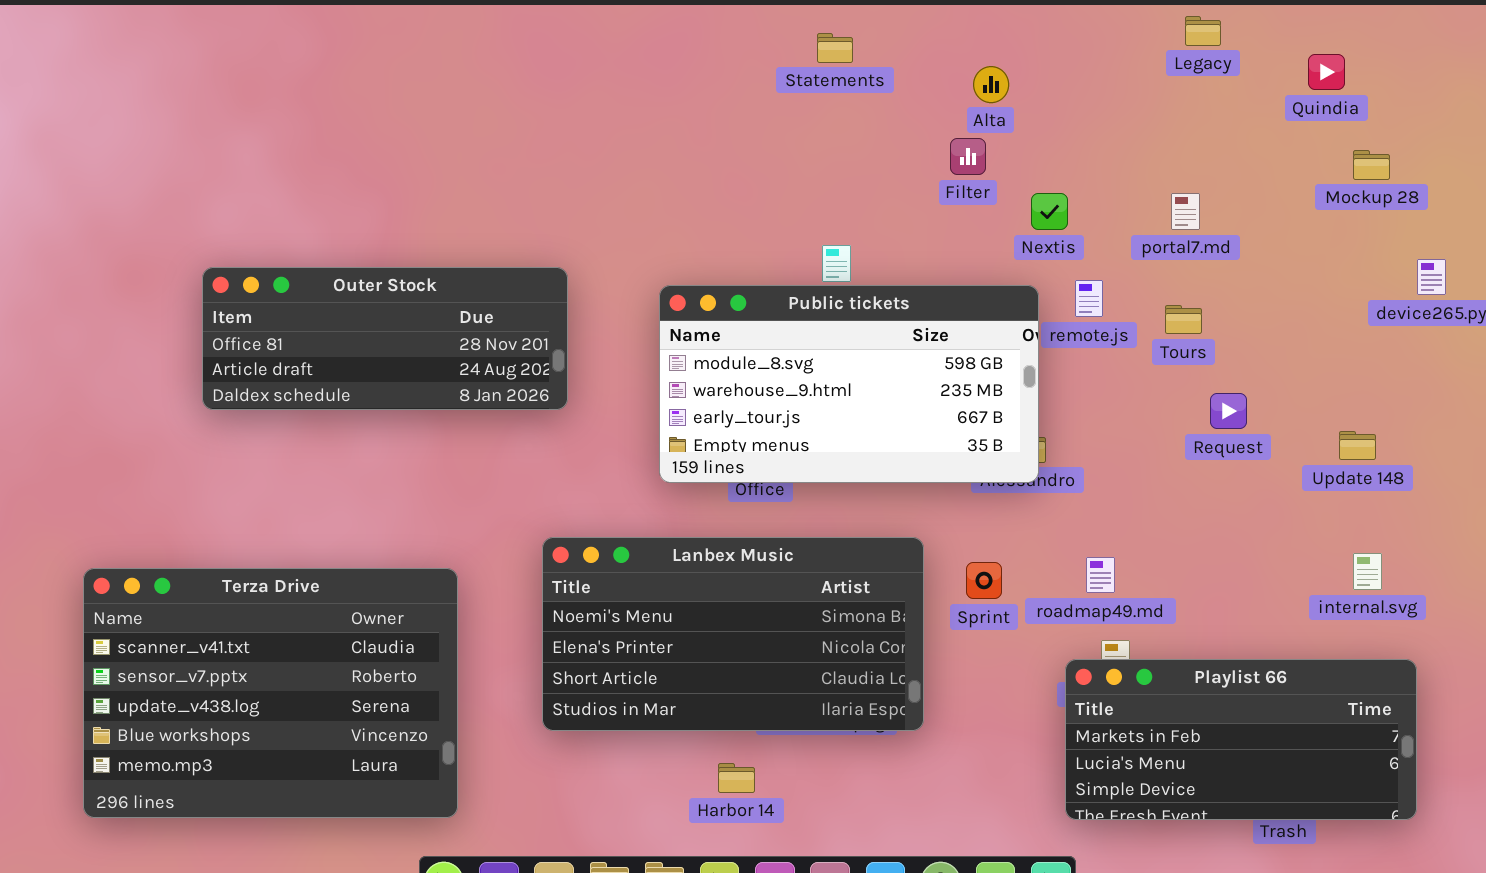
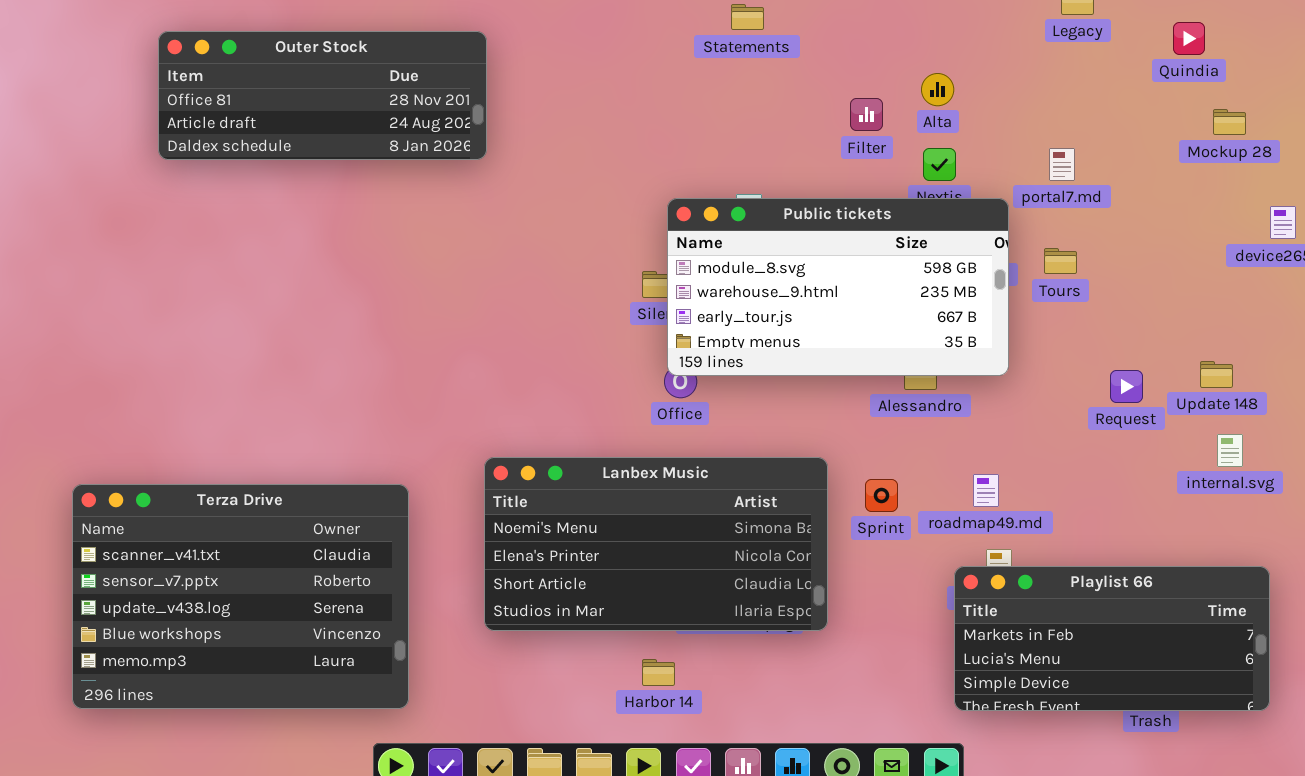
Alta: [973,66,1009,103] -> [921,73,954,106], moved
Outer Stock: [202,267,568,410] -> [158,31,487,160], moved
Public tickets: [659,285,1039,483] -> [667,198,1009,376], moved
Request: [1210,393,1247,429] -> [1110,370,1143,403], moved
internal.svg: [1353,553,1382,590] -> [1217,434,1243,467], moved

